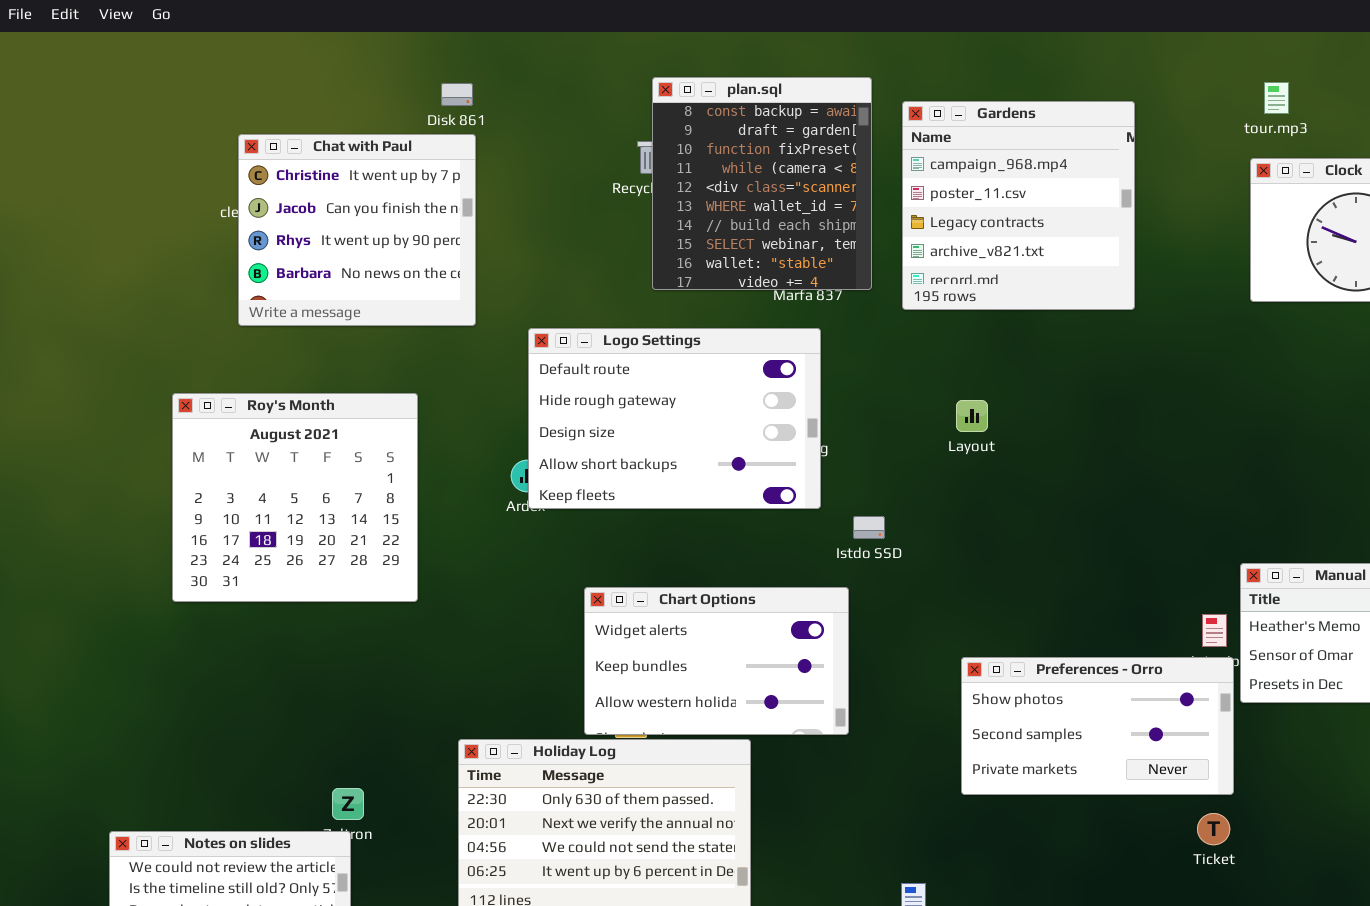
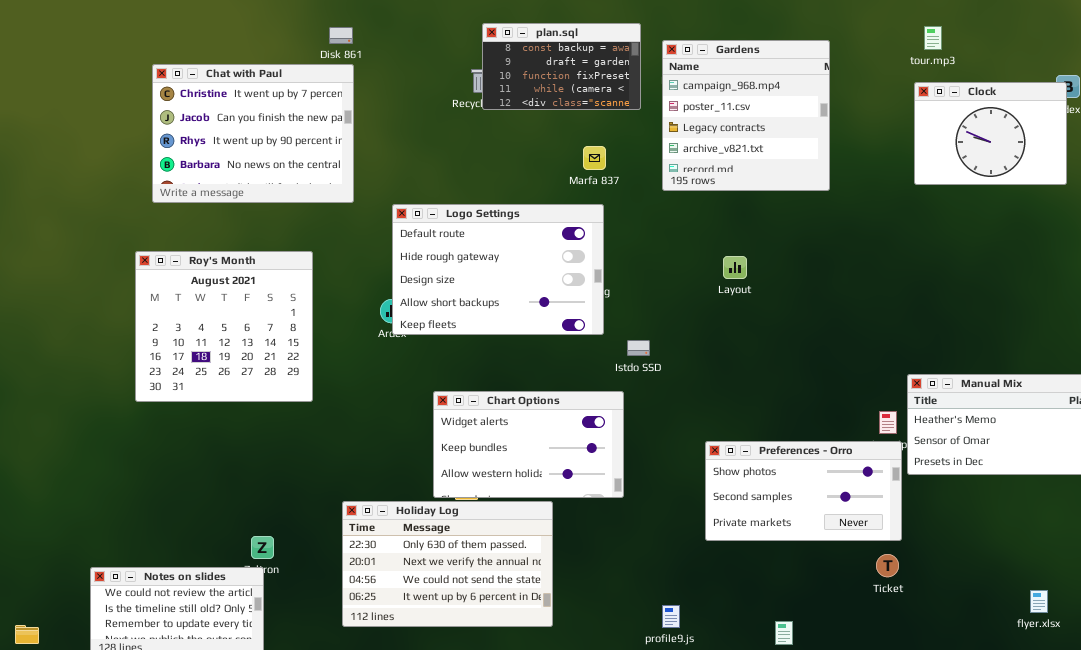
plan.sql: [652,77,872,290] -> [482,23,641,110], resized
Chat with Paul: [238,134,476,326] -> [152,64,354,203], resized
Layout: [956,400,988,432] -> [723,256,747,279], moved

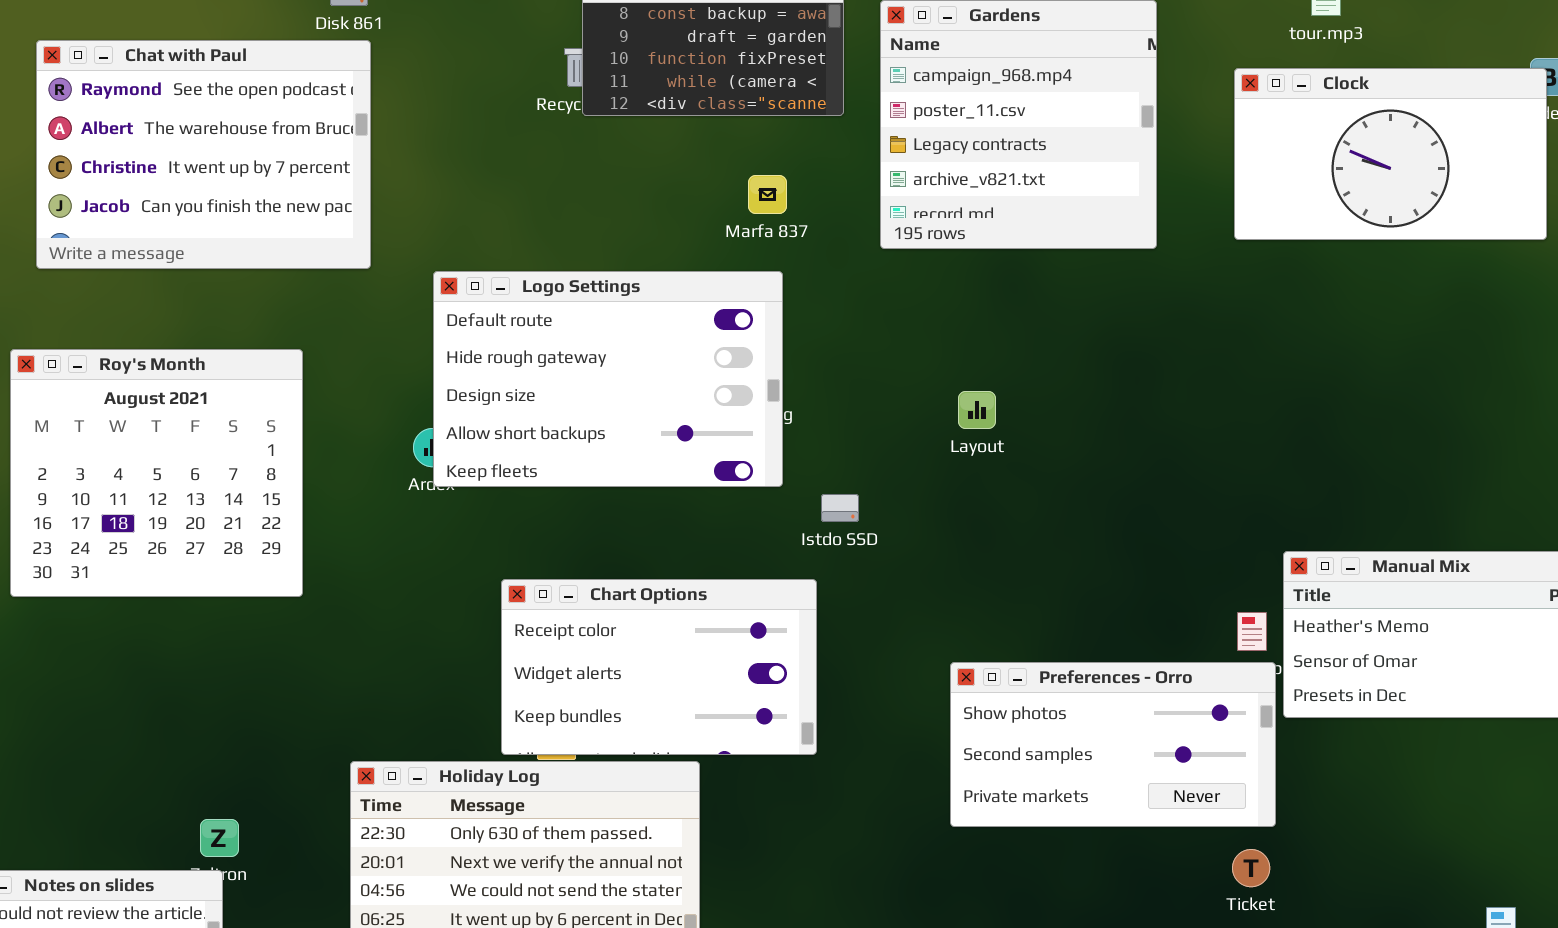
Chat with Paul: [152,64,354,203] -> [36,40,371,269], scrolled up 2 rows
Clock: [914,82,1067,185] -> [1234,68,1547,240], resized
Layout: [723,256,747,279] -> [958,391,996,429], moved
Chart Options: [433,391,624,498] -> [501,579,817,755], scrolled up 1 row

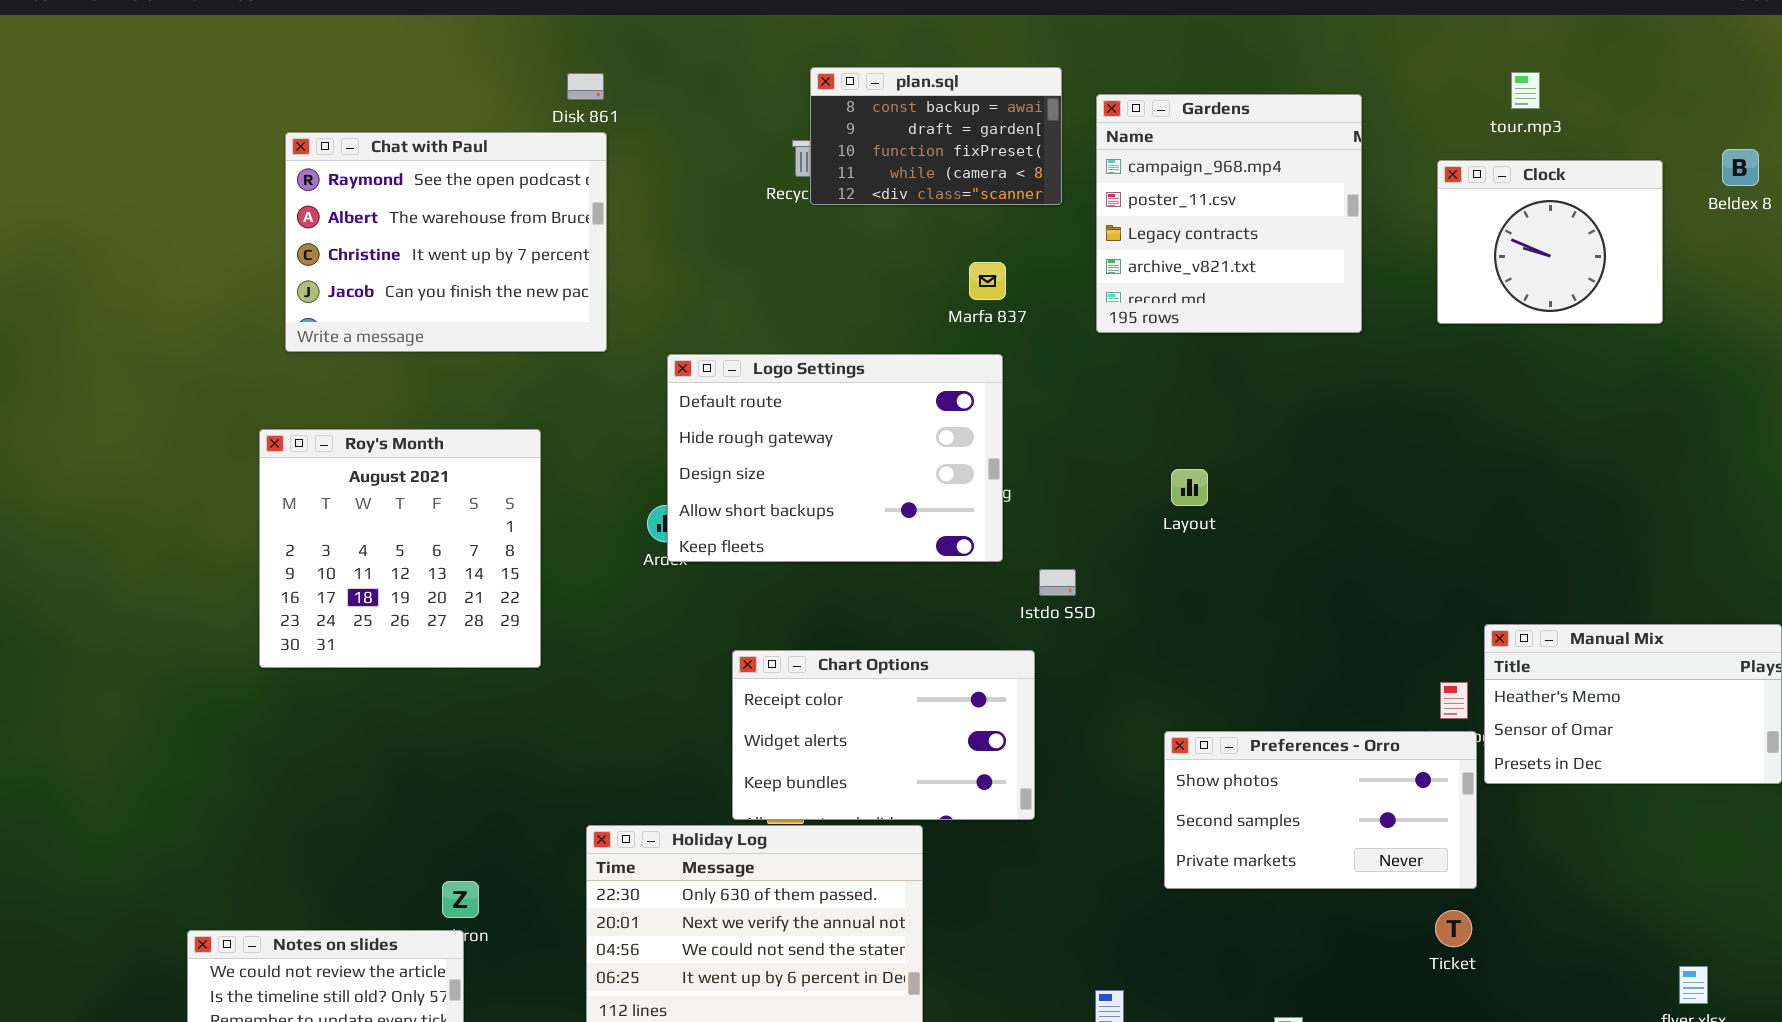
Clock: [1234,68,1547,240] -> [1437,160,1663,324], resized

